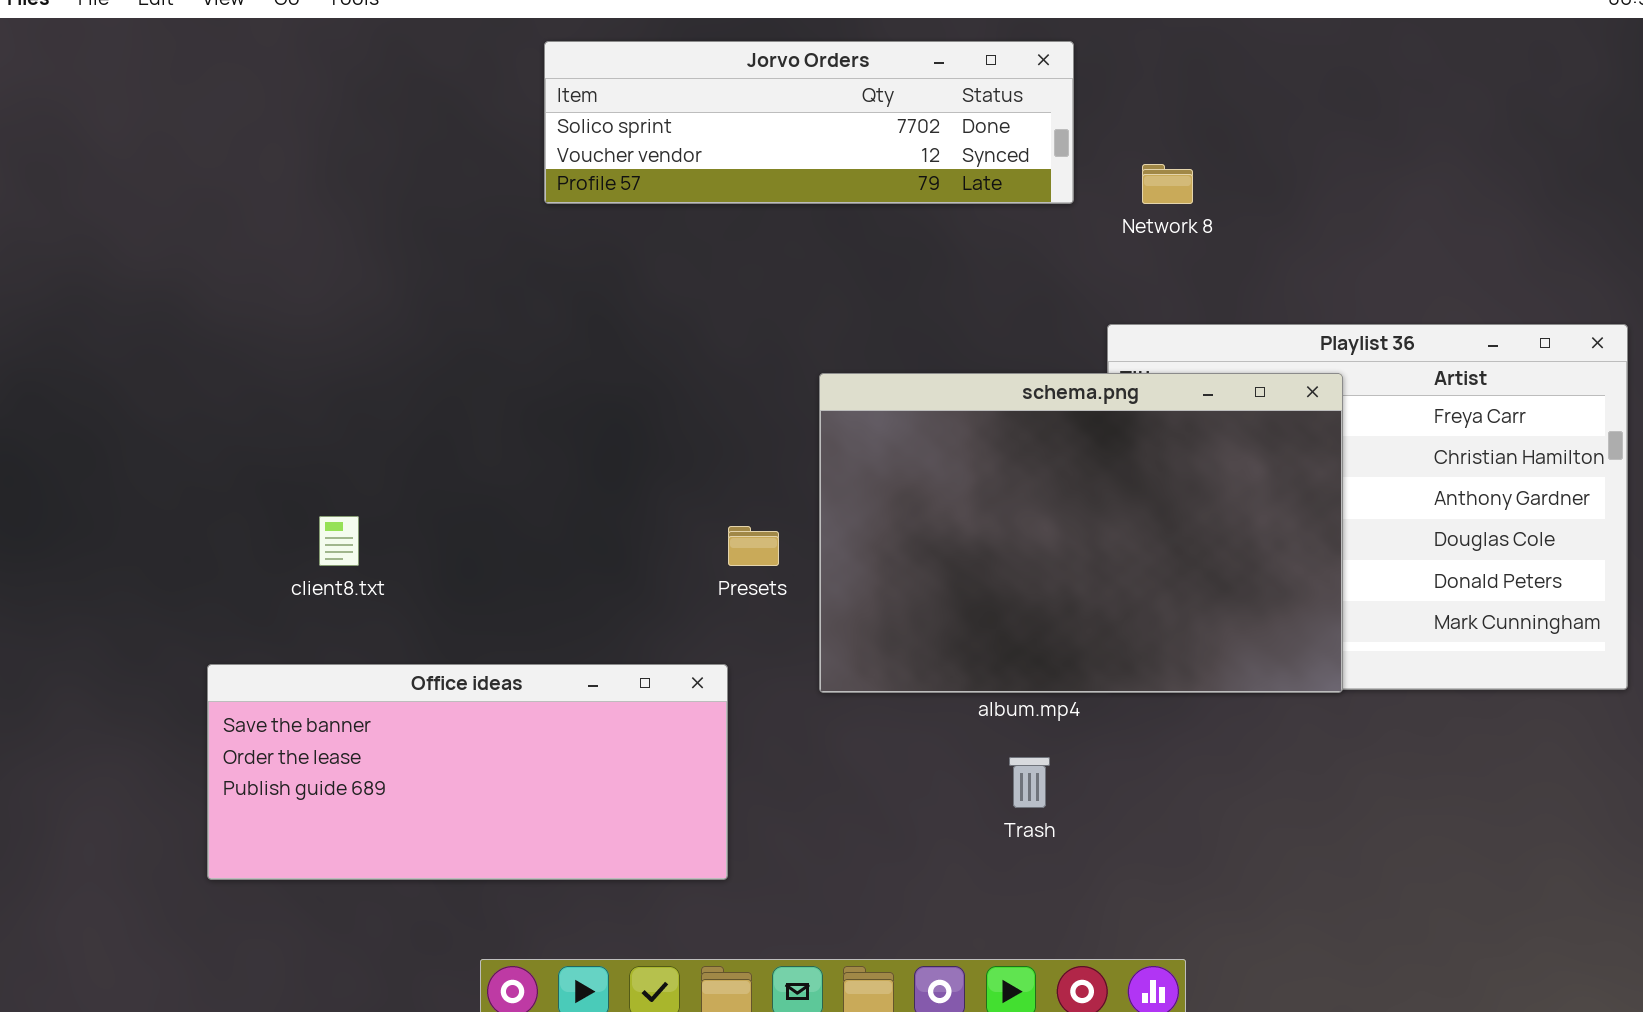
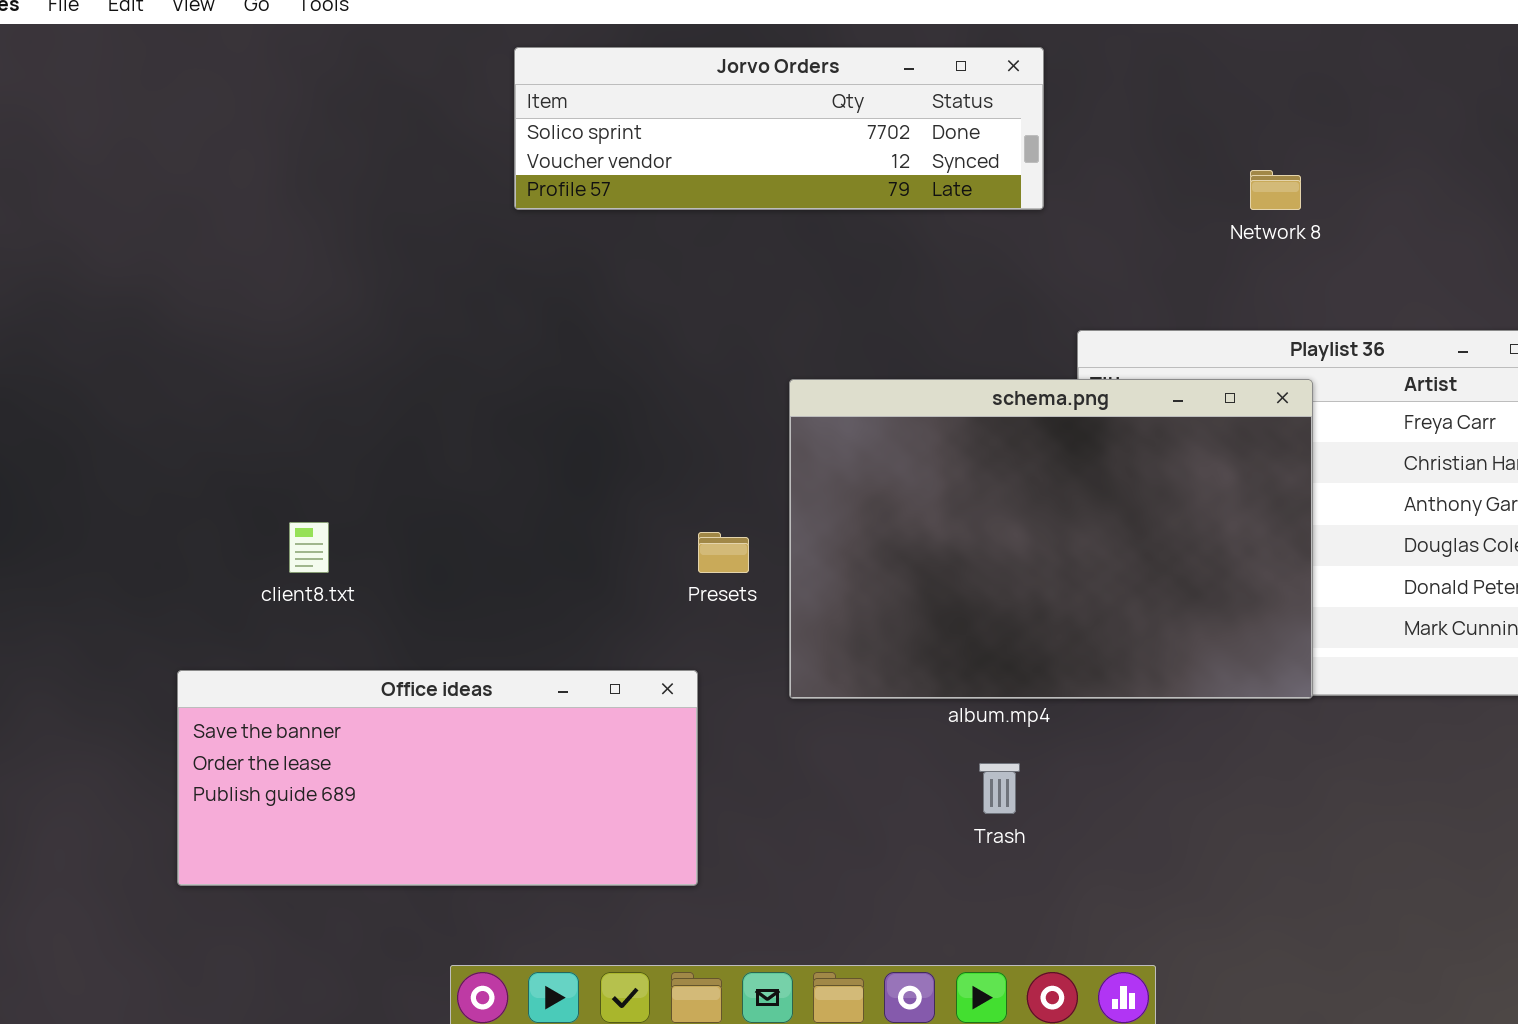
Network 8: [1142,164,1193,204] -> [1250,170,1301,210], moved

